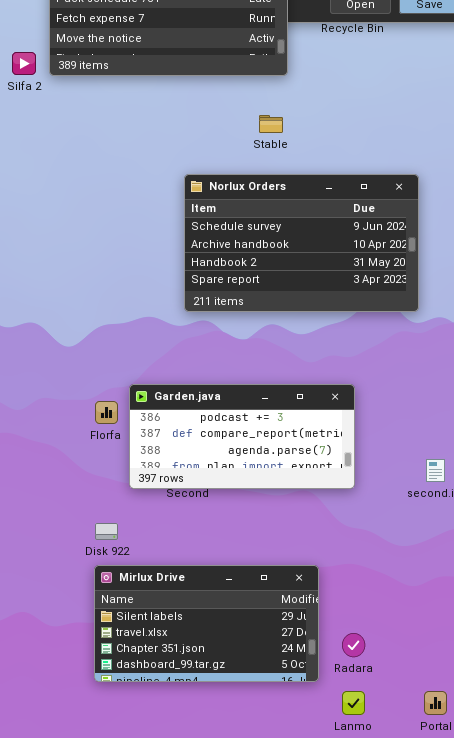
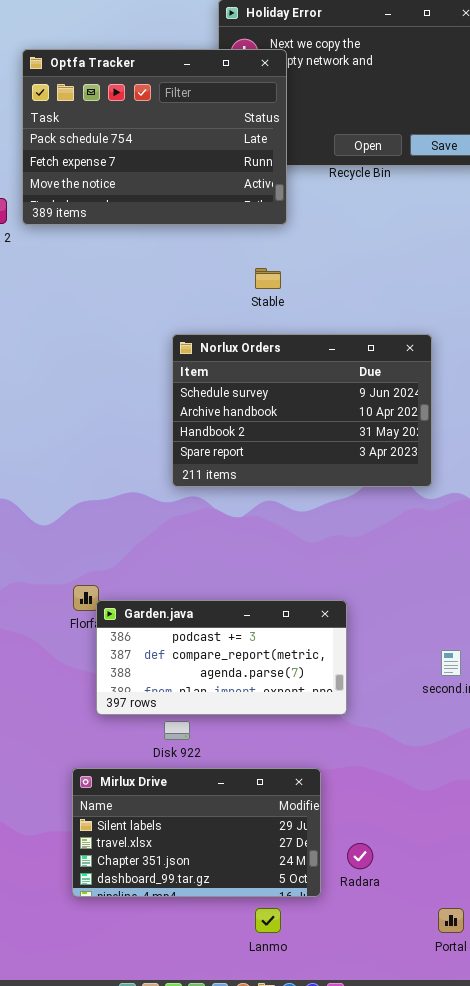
Garden.java: [129,384,355,489] -> [96,600,347,715], moved
Disk 922: [95,523,118,540] -> [164,721,190,740], moved
Lanmo: [342,691,365,715] -> [255,908,281,933], moved

